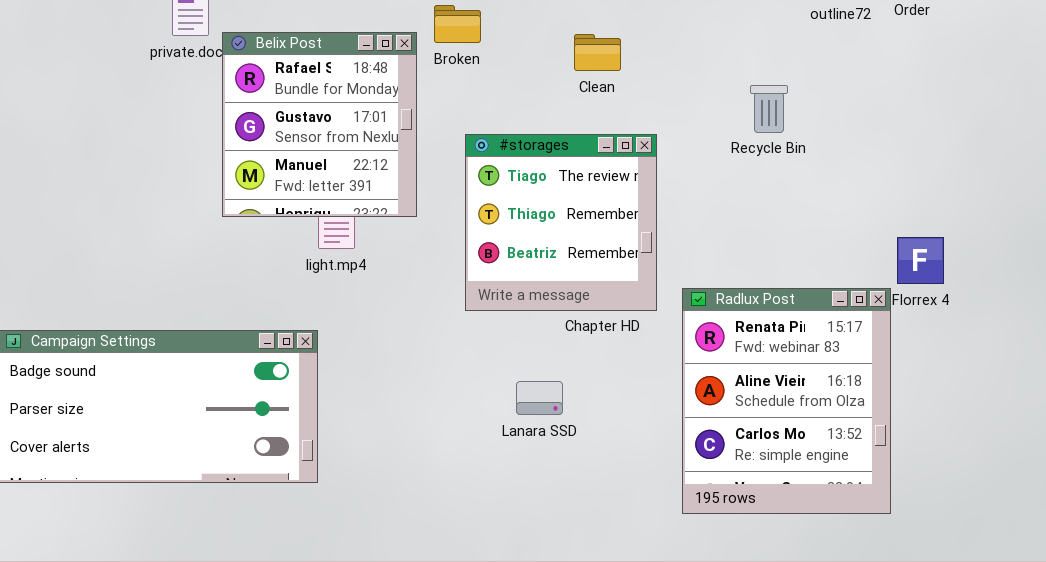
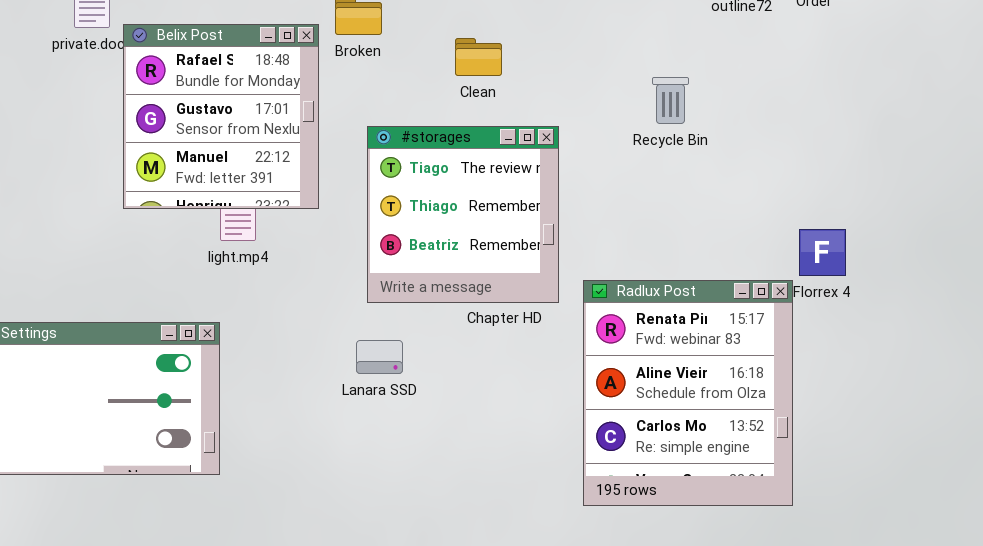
Clean: [574,34,621,71] -> [455,38,502,76], moved
Lanara SSD: [516,381,563,415] -> [356,340,403,374], moved

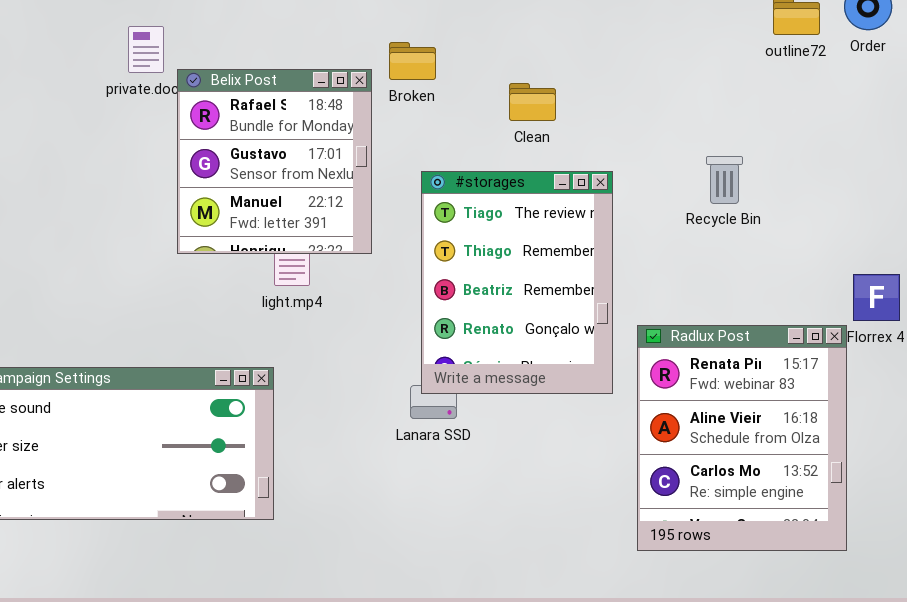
Recycle Bin: [652,77,689,124] -> [706,156,743,204], moved
#storages: [367,126,559,303] -> [421,171,613,394], resized

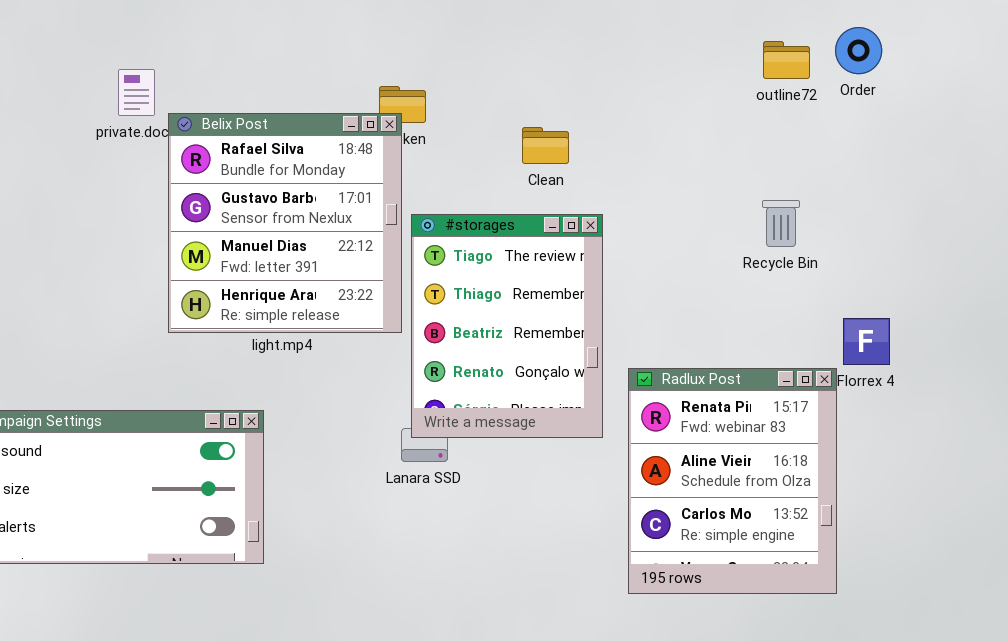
Belix Post: [177,69,372,254] -> [168,113,402,333], resized
Clean: [509,83,556,121] -> [522,127,569,164], moved
Recycle Bin: [706,156,743,204] -> [762,200,800,247], moved

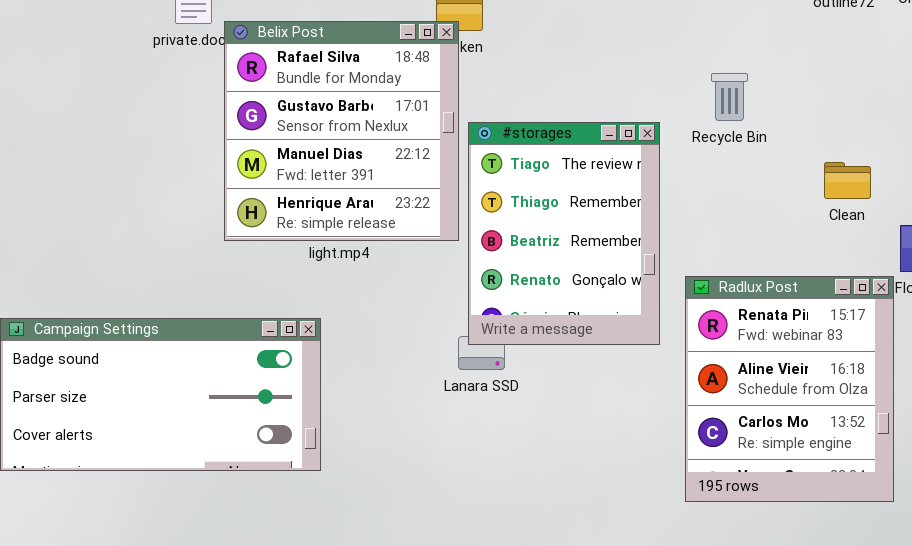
Clean: [522,127,569,164] -> [824,162,871,199], moved
Recycle Bin: [762,200,800,247] -> [711,73,748,121], moved

